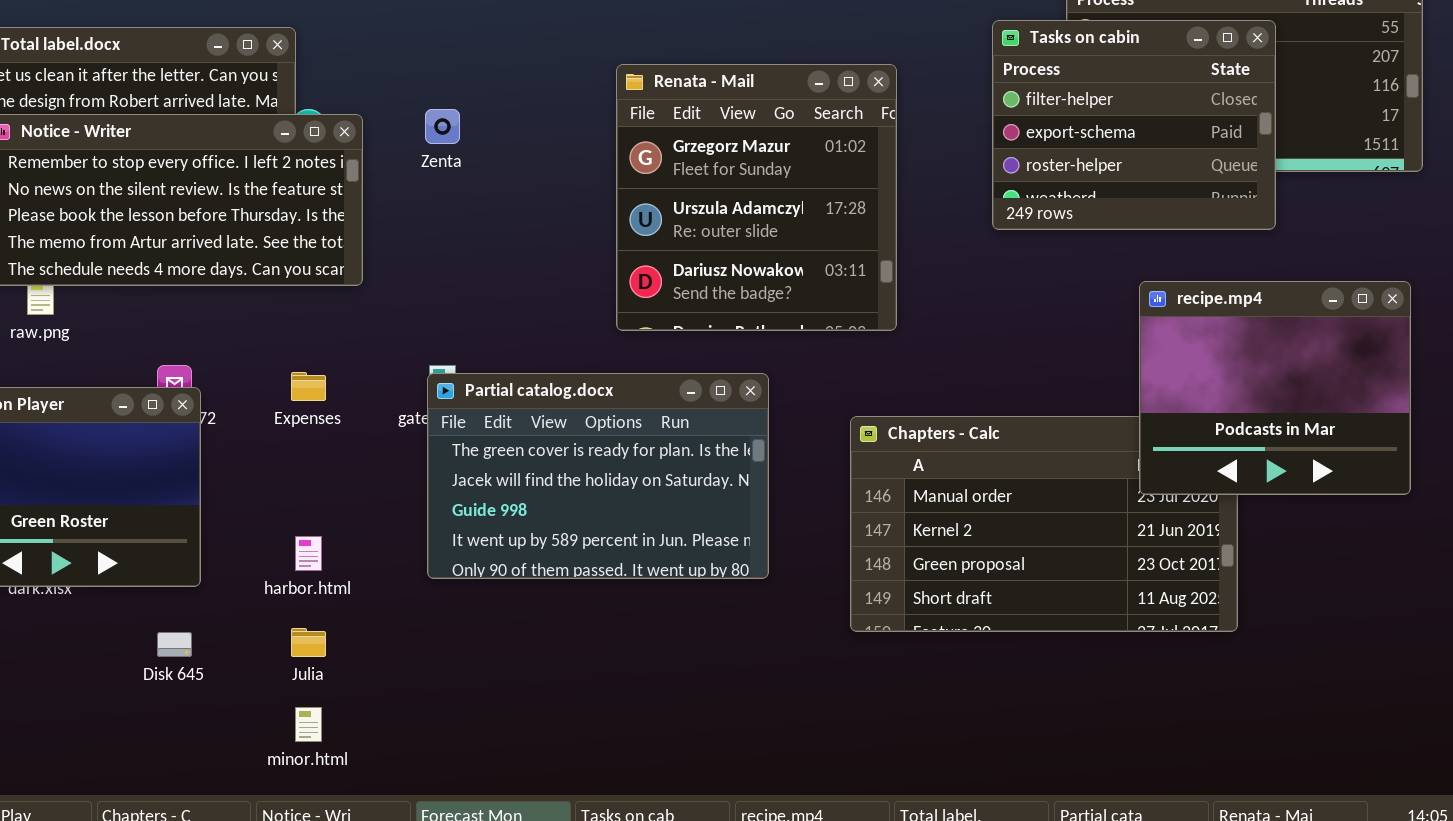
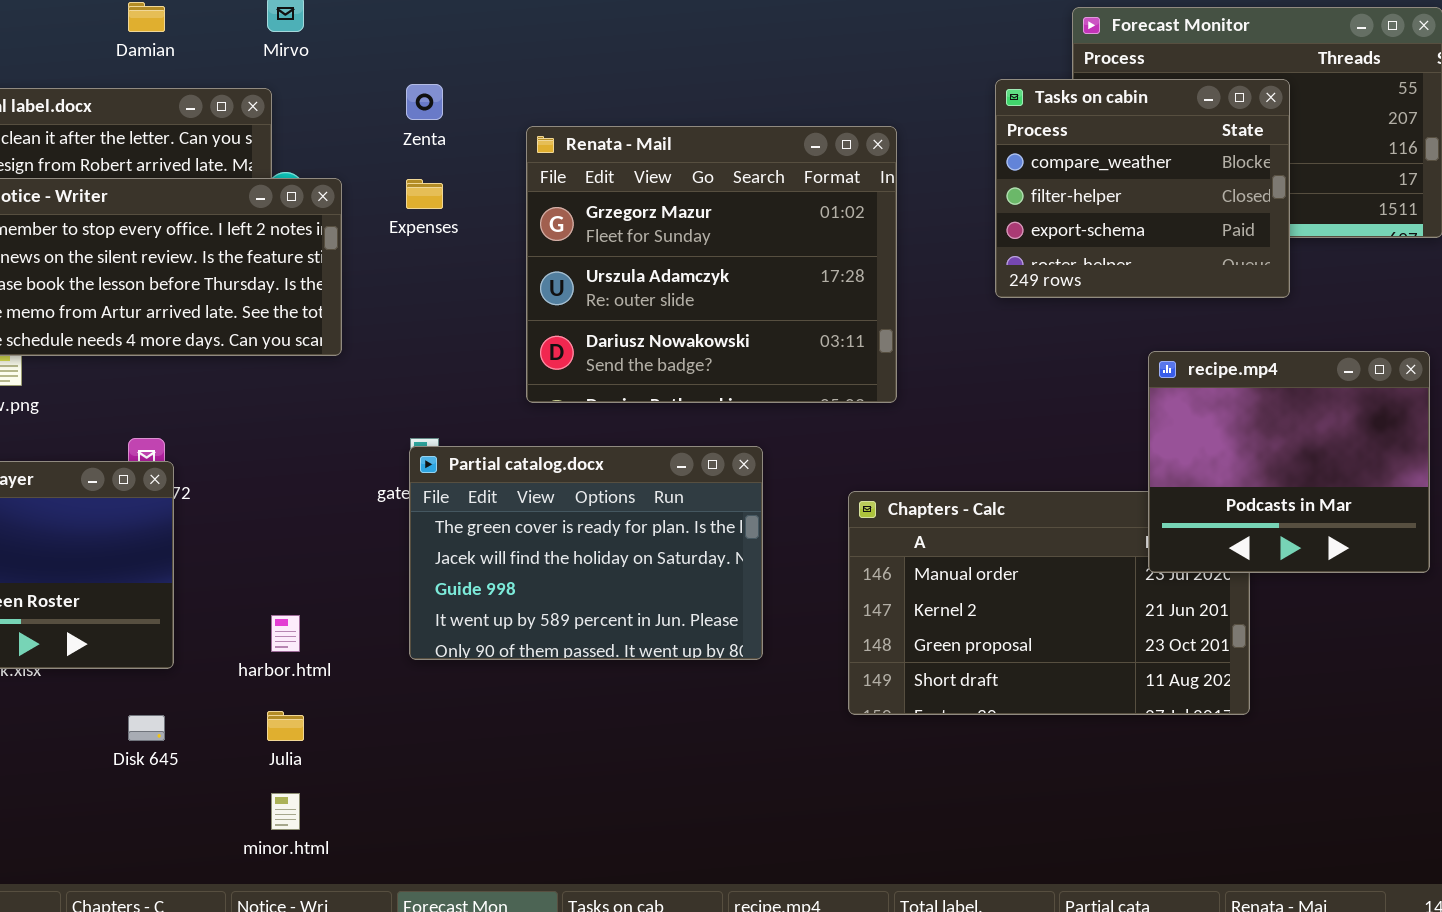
Tasks on cabin: [992,20,1276,230] -> [995,79,1290,298], scrolled up 1 row
Renata - Mail: [616,64,897,331] -> [526,126,897,403], resized
Zenta: [425,109,460,144] -> [406,84,443,120], moved
Expenses: [291,372,326,401] -> [406,179,443,209], moved

